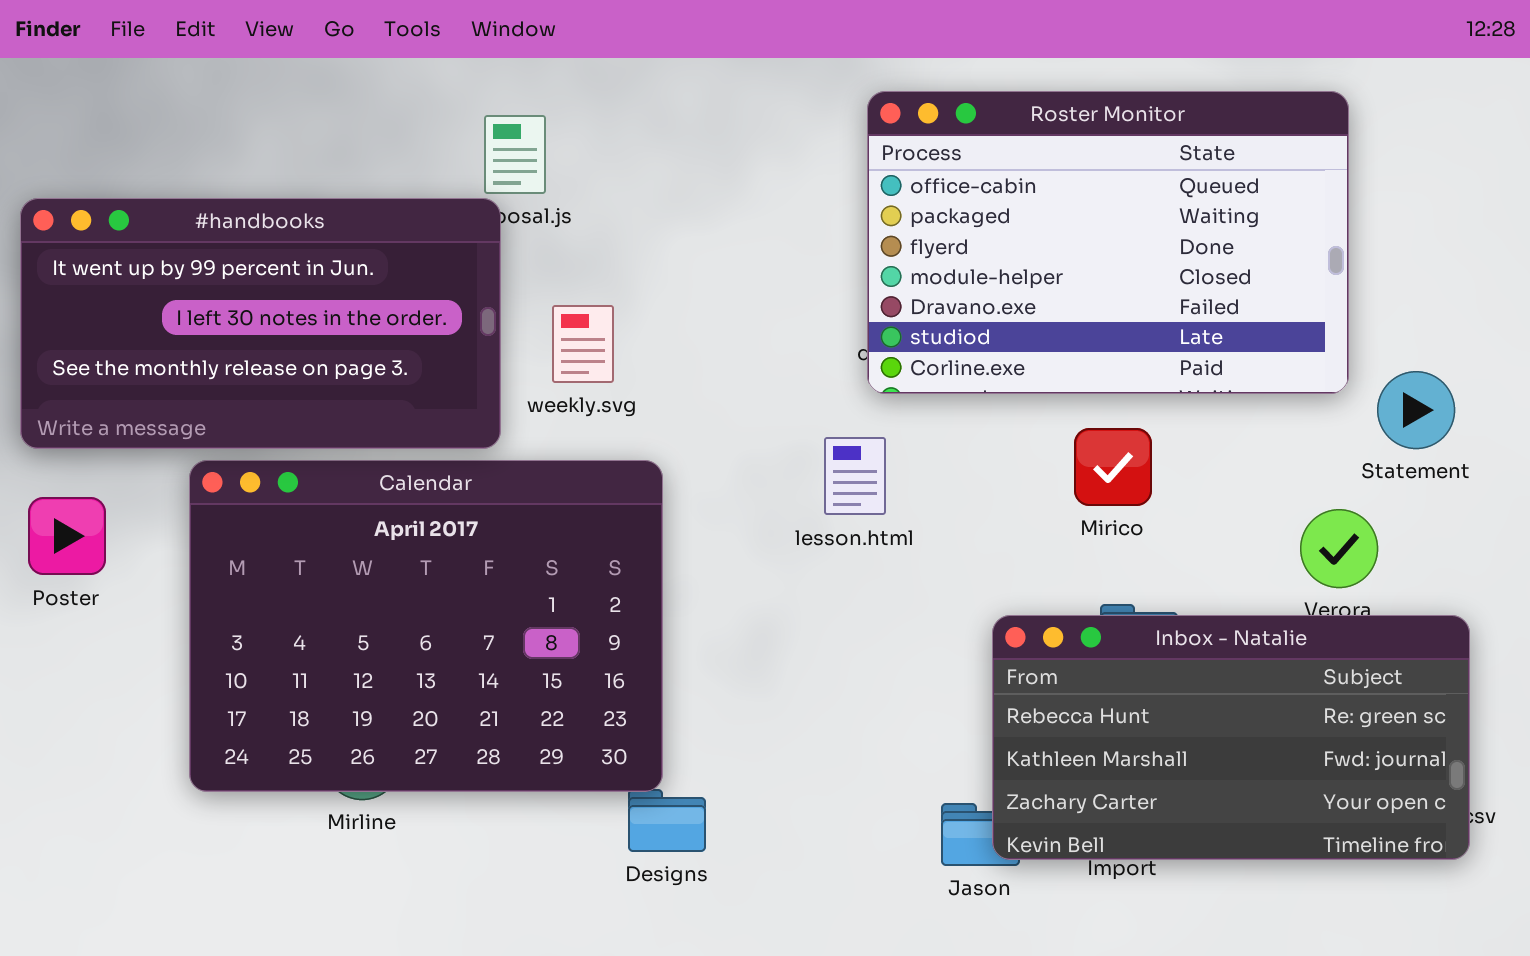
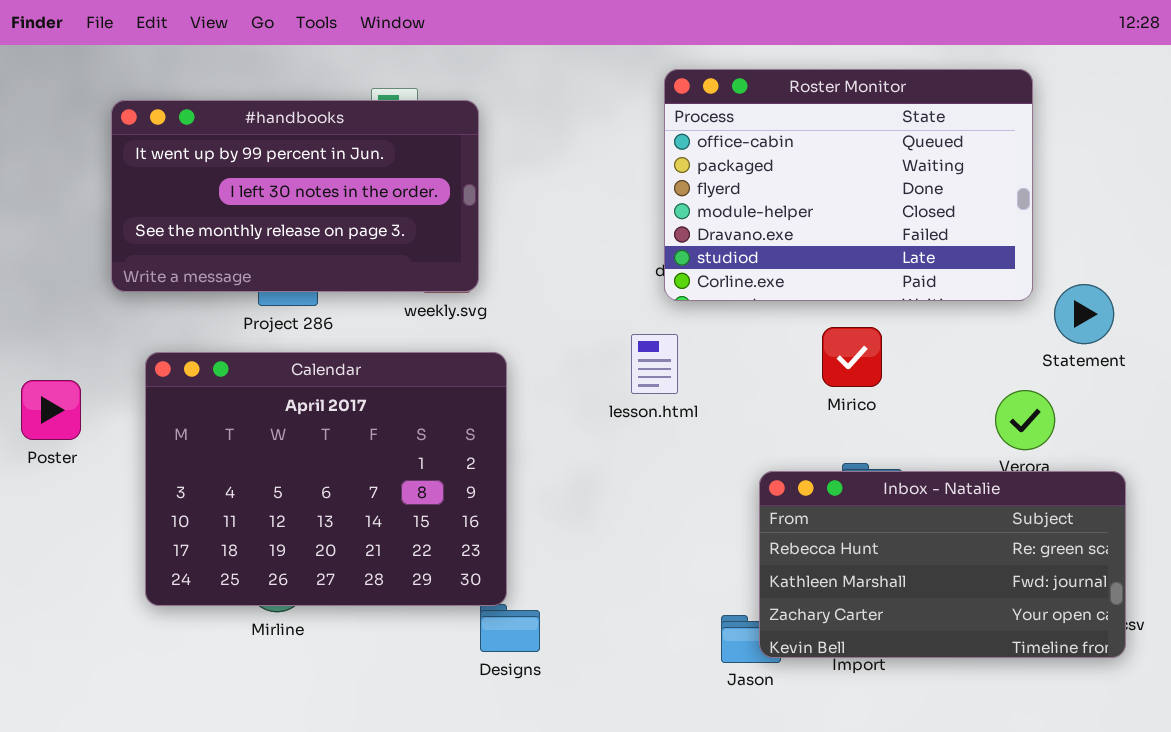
#handbooks: [20,198,501,449] -> [111,100,479,292], moved

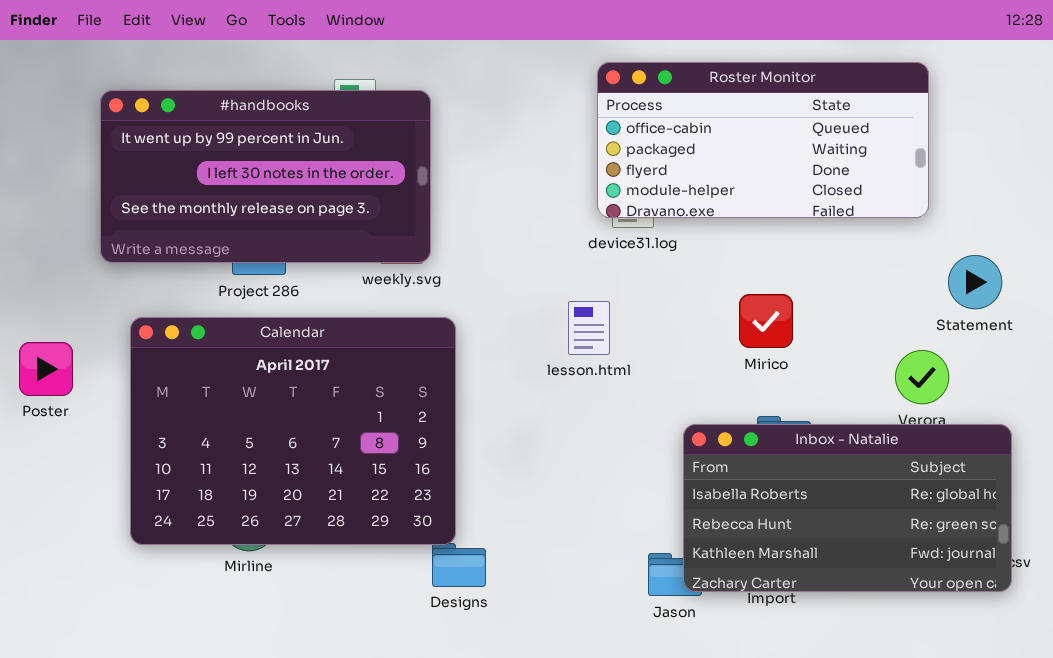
Roster Monitor: [664,69,1033,301] -> [597,62,929,218], resized
Inbox - Natalie: [759,471,1126,658] -> [683,424,1012,592], scrolled up 1 row

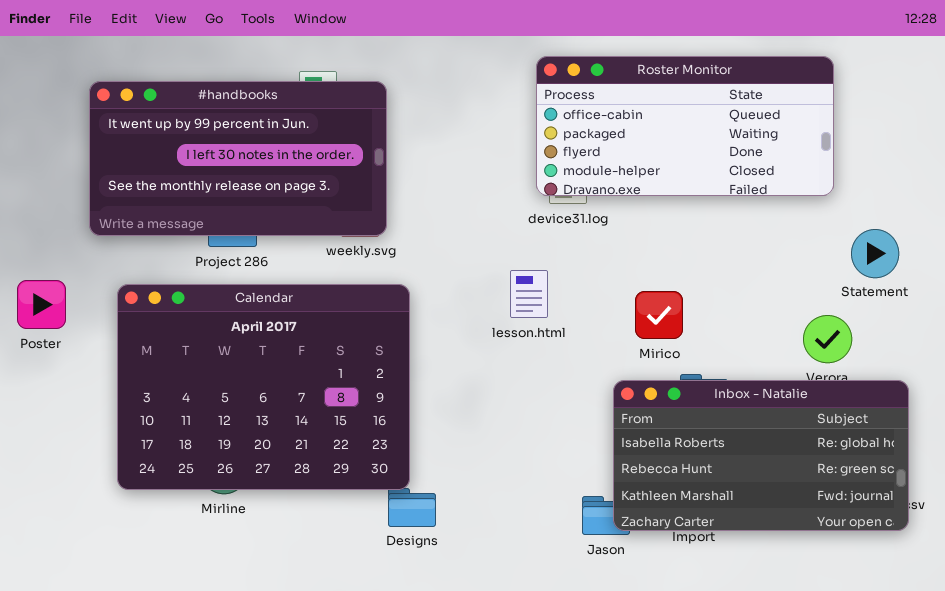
Mirico: [739,294,793,348] -> [635,291,683,339], moved
Poster: [19,342,73,396] -> [17,280,66,329], moved

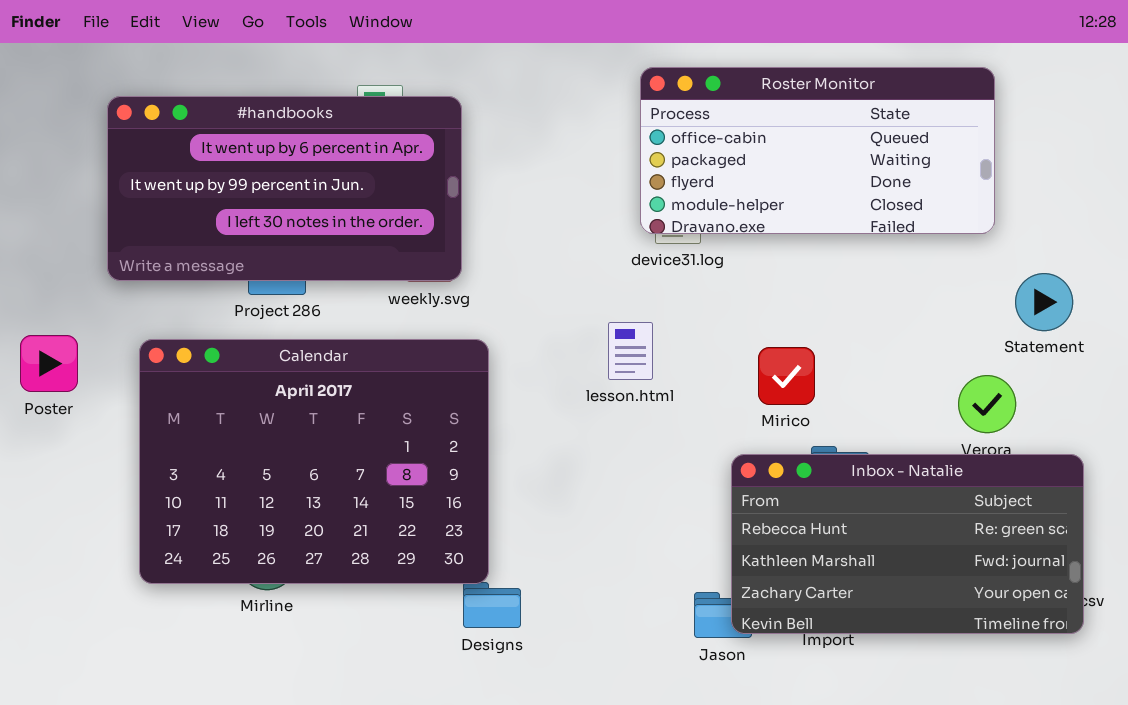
#handbooks: [89,81,387,236] -> [107,96,462,281], scrolled up 1 row
Inbox - Natalie: [613,380,909,531] -> [731,454,1084,634], scrolled down 1 row

